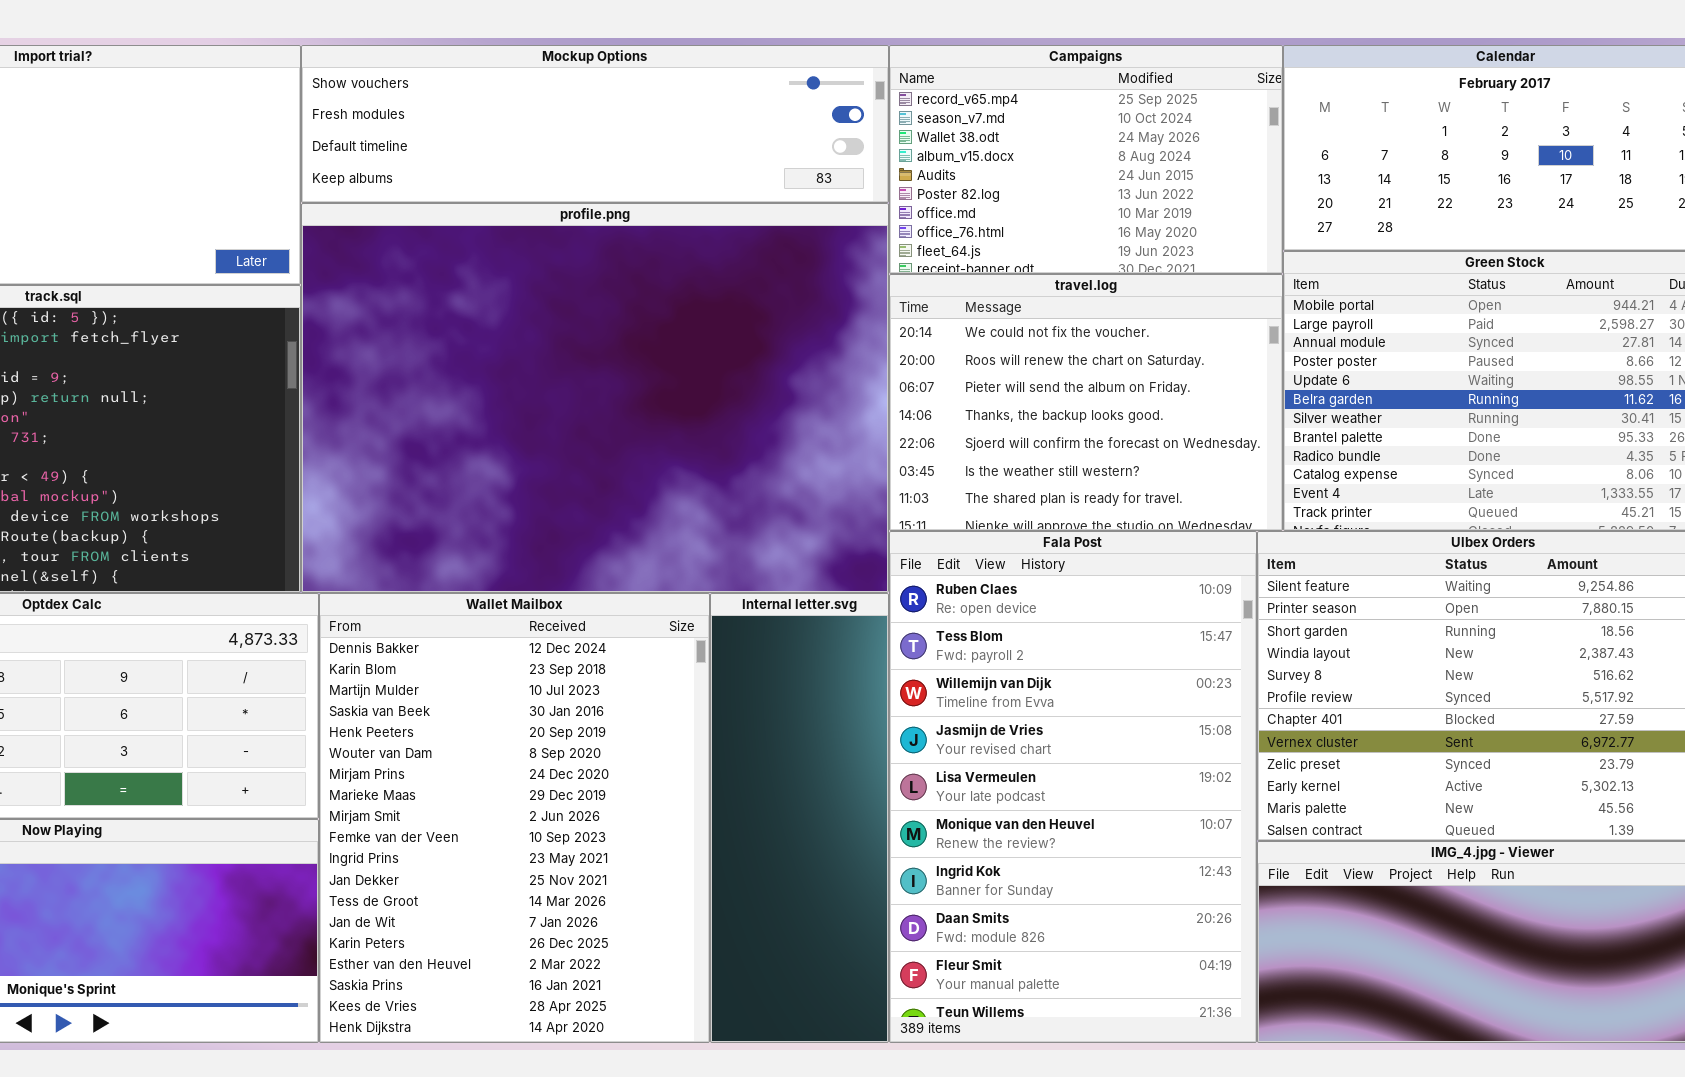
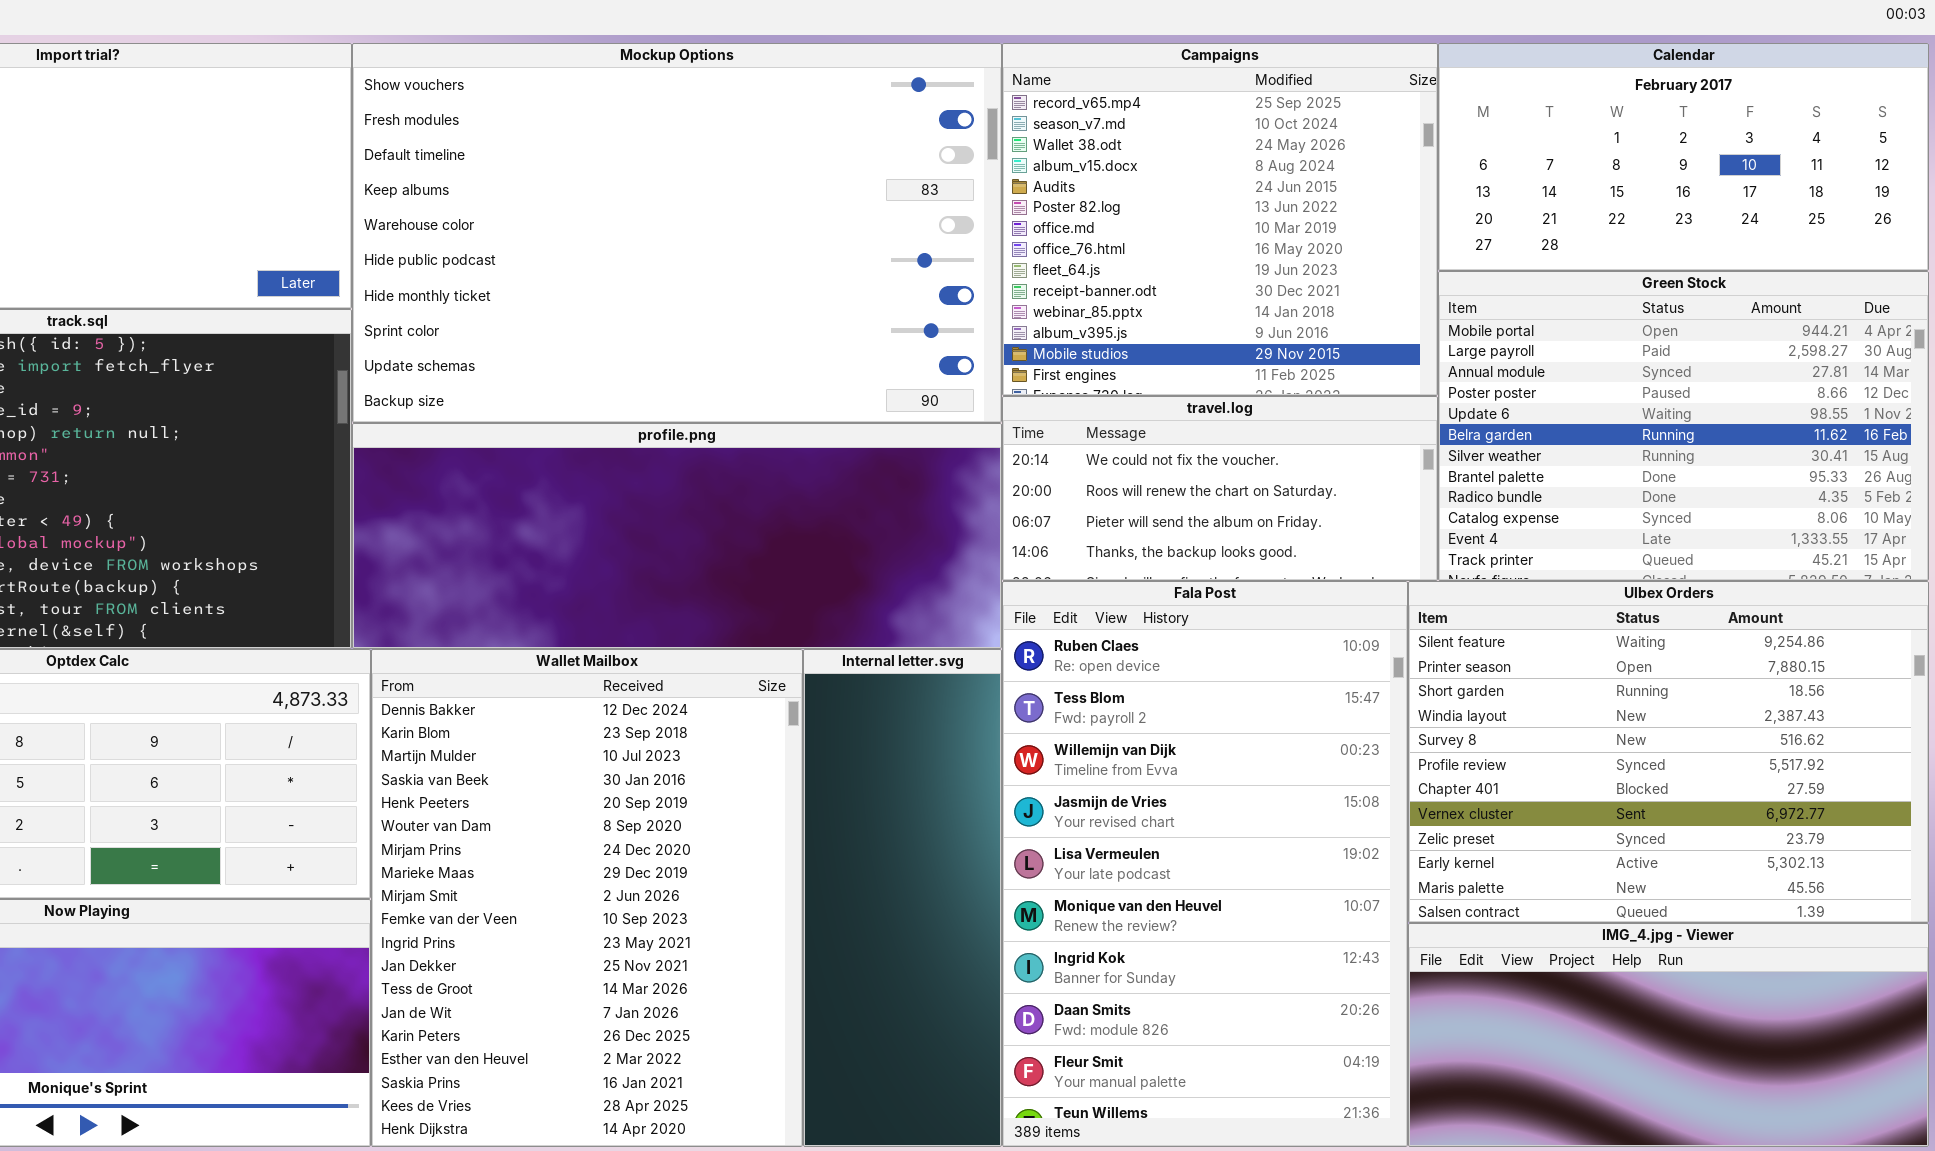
Mockup Options: [301,45,889,203] -> [352,43,1002,423], resized
Campaigns: [889,45,1283,274] -> [1002,43,1438,396], resized
profile.png: [301,203,889,593] -> [352,423,1002,649], resized
travel.log: [889,274,1283,531] -> [1002,396,1438,581], resized

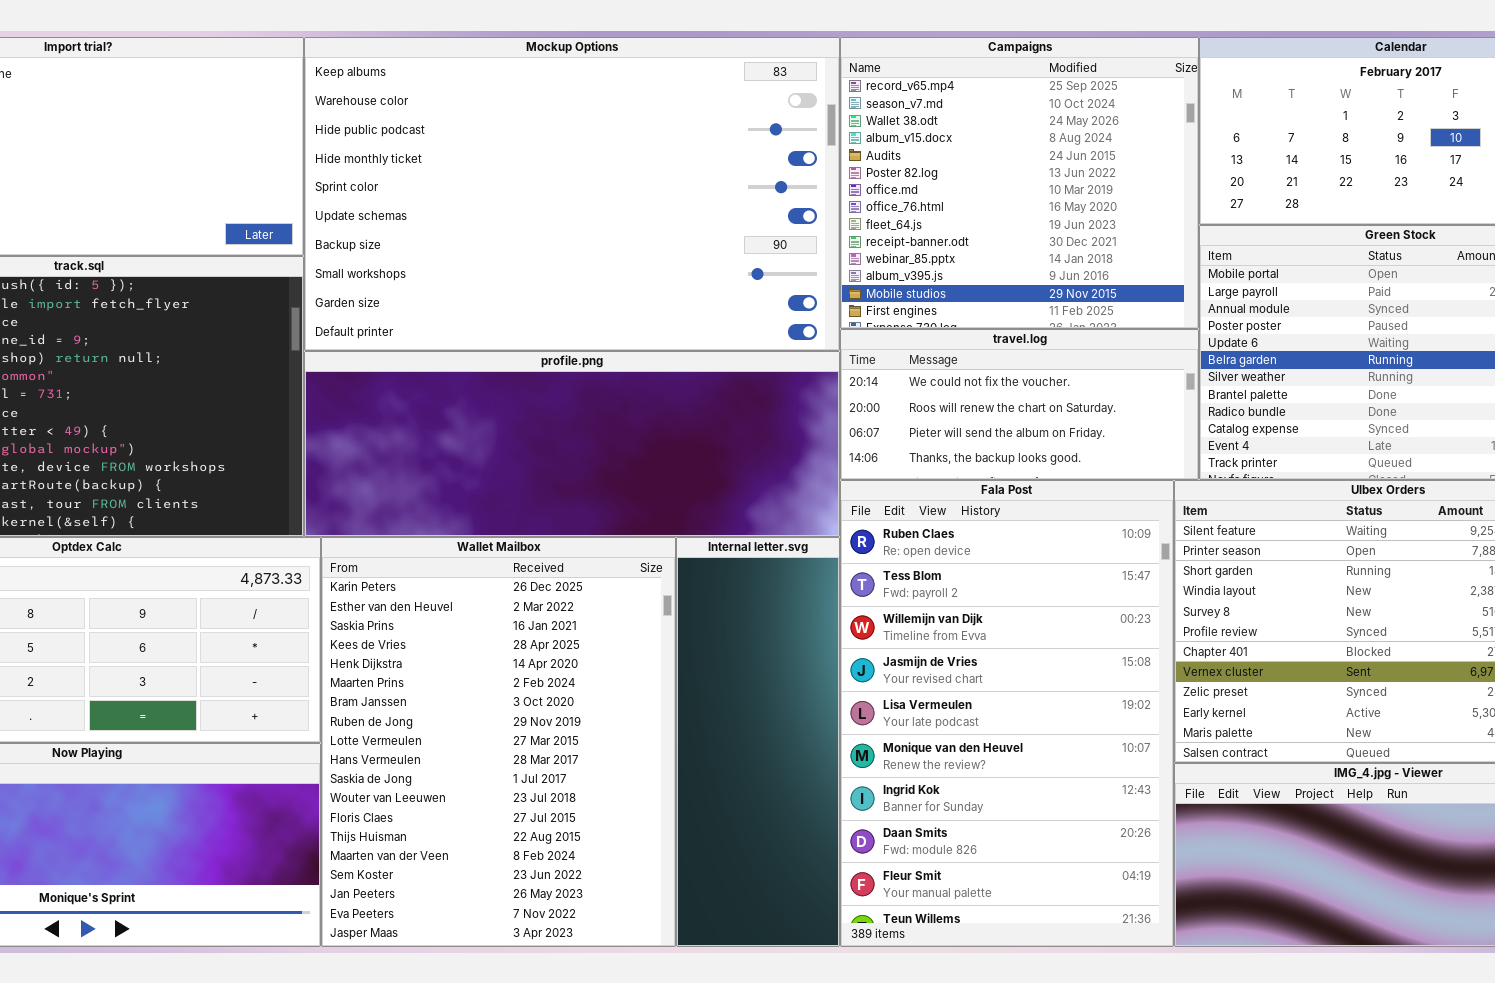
Mockup Options: [352,43,1002,423] -> [304,37,840,351], scrolled down 3 rows
Wallet Mailbox: [371,649,803,1147] -> [321,537,676,947], scrolled down 14 rows

